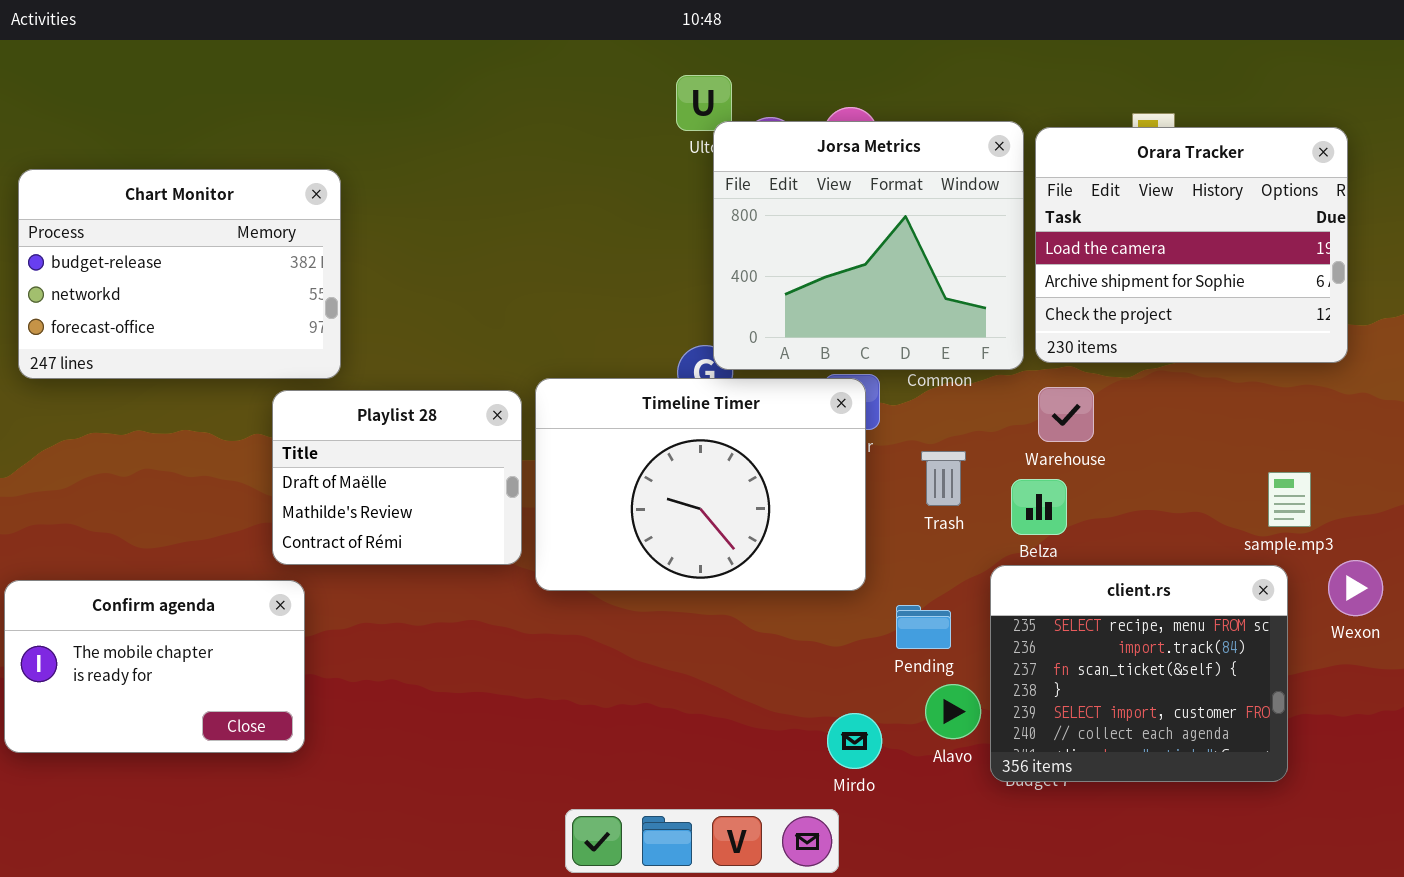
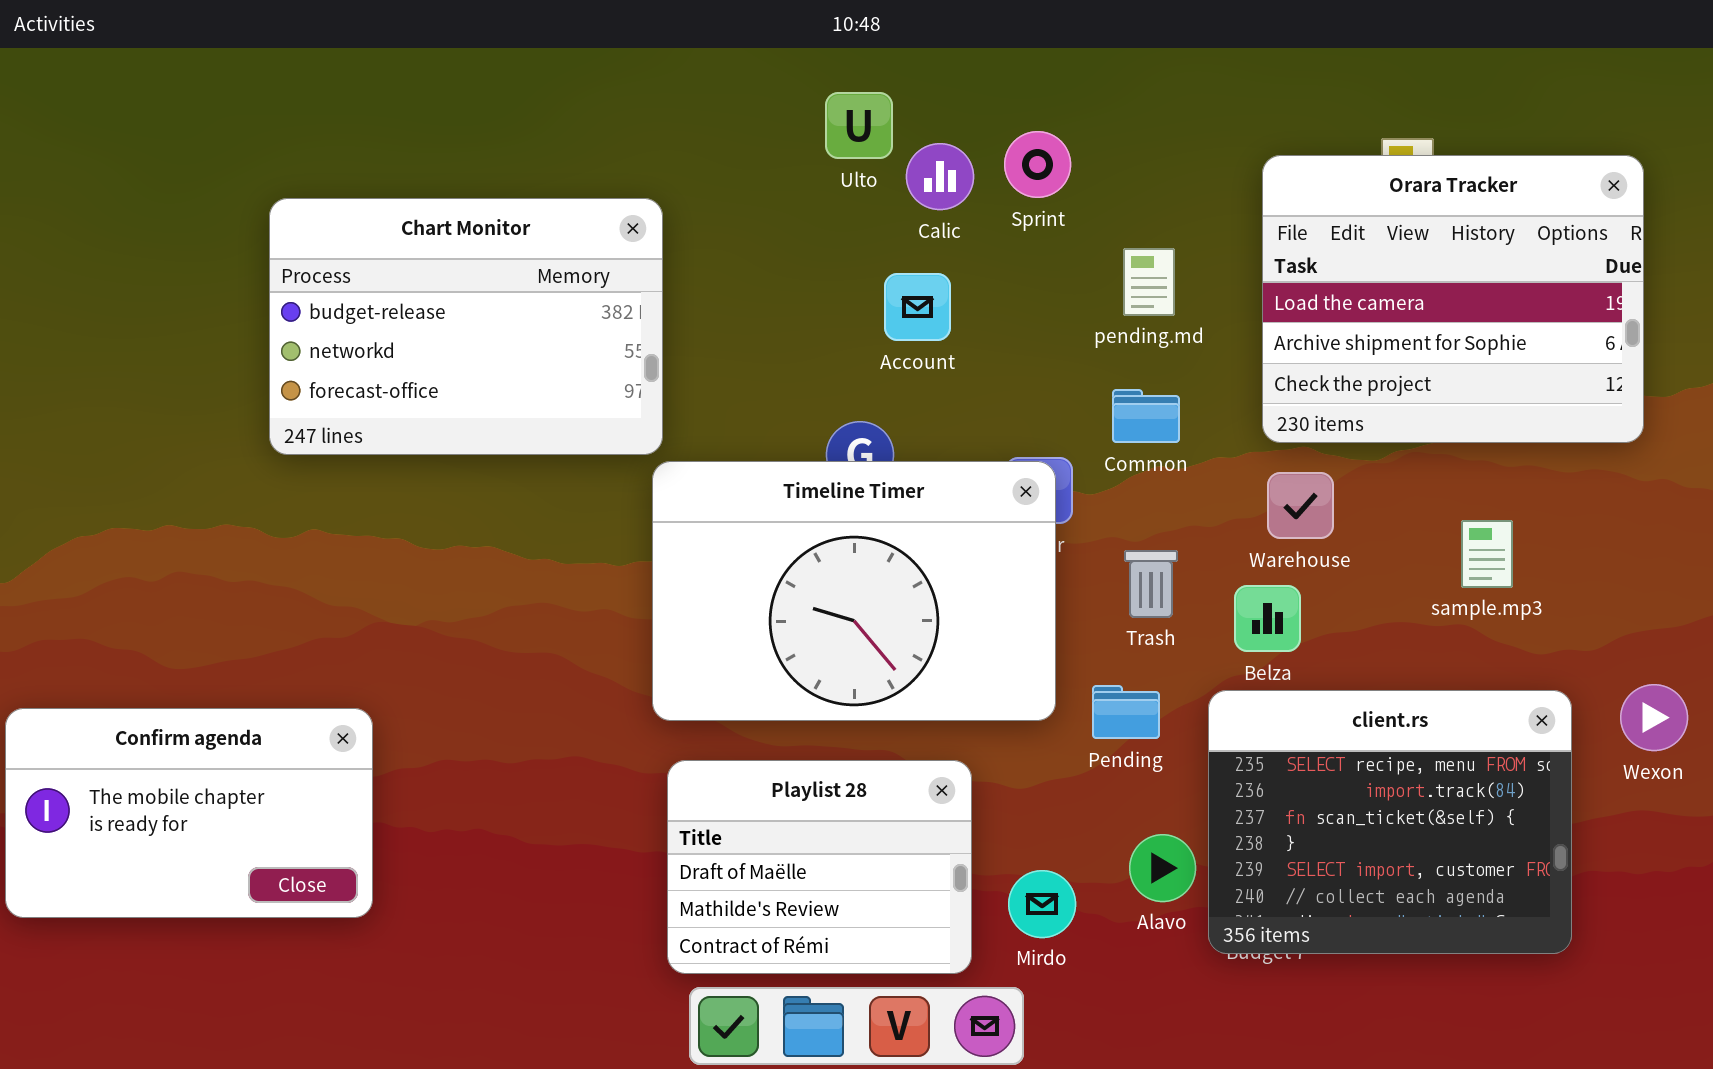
Jorsa Metrics: [713,121,1024,370] -> none, closed
Chart Monitor: [18,169,341,379] -> [269,198,663,455], moved
Playlist 28: [272,390,522,565] -> [667,760,972,974], moved
sample.mp3: [1268,472,1311,527] -> [1461,520,1513,588], moved
Pending: [896,605,951,649] -> [1092,685,1160,739], moved

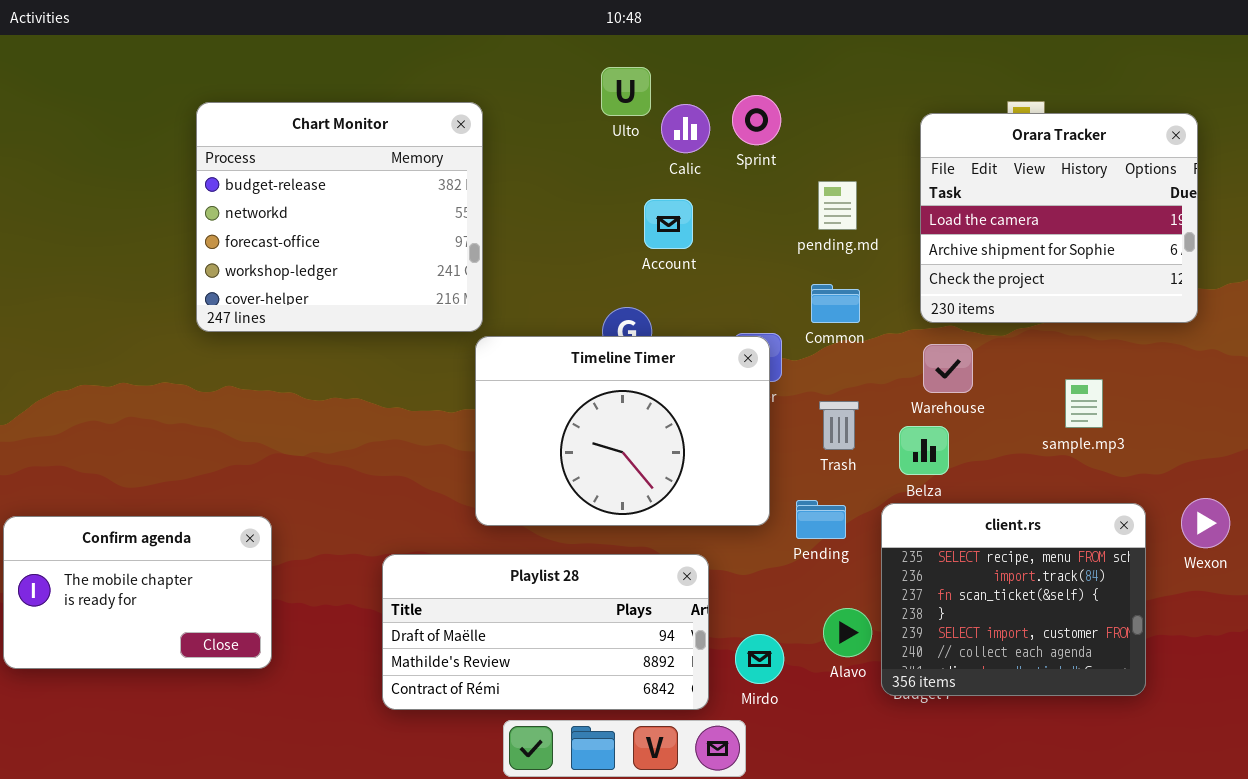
Chart Monitor: [269,198,663,455] -> [196,102,483,332], resized
Playlist 28: [667,760,972,974] -> [382,554,709,710], resized

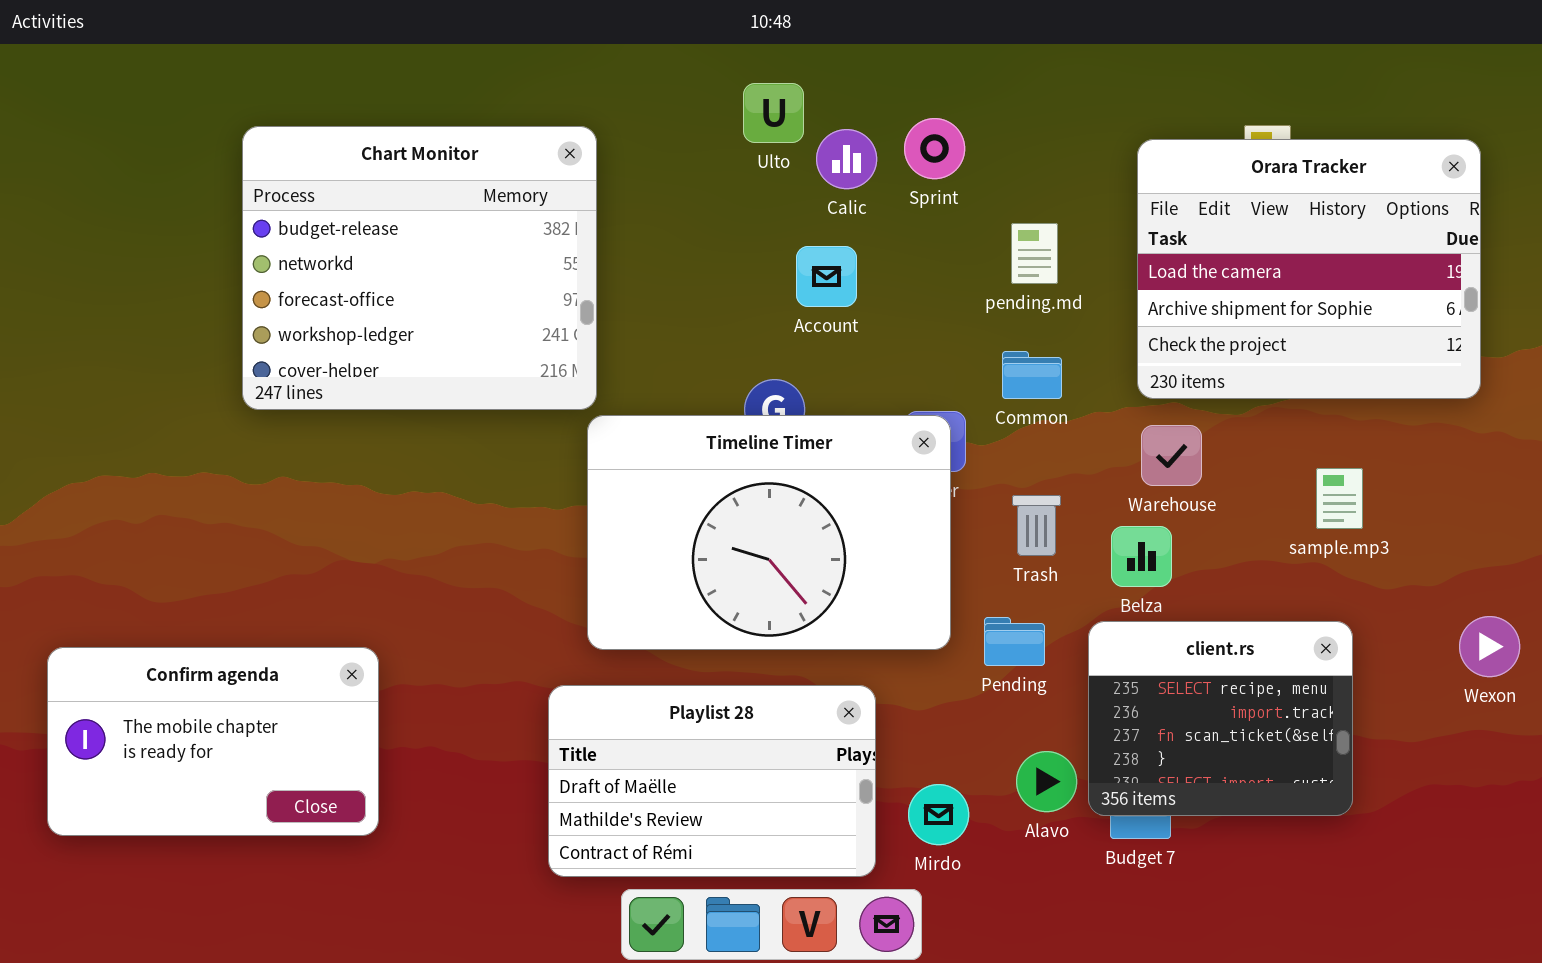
client.rs: [881,503,1146,696] -> [1088,621,1353,816], resized
Confirm agenda: [3,516,272,669] -> [47,647,379,836], moved
Playlist 28: [382,554,709,710] -> [548,685,876,877], resized

